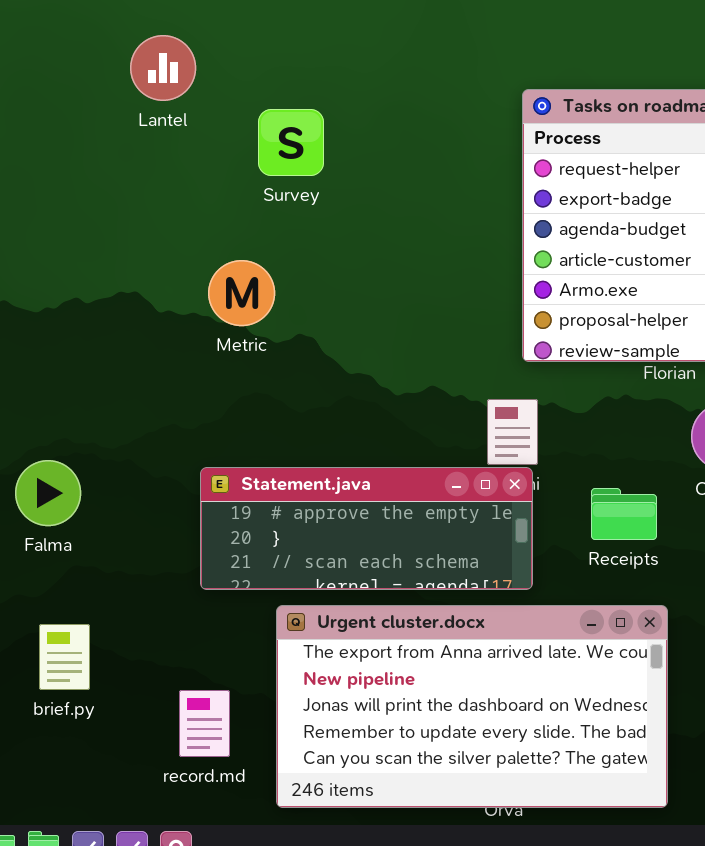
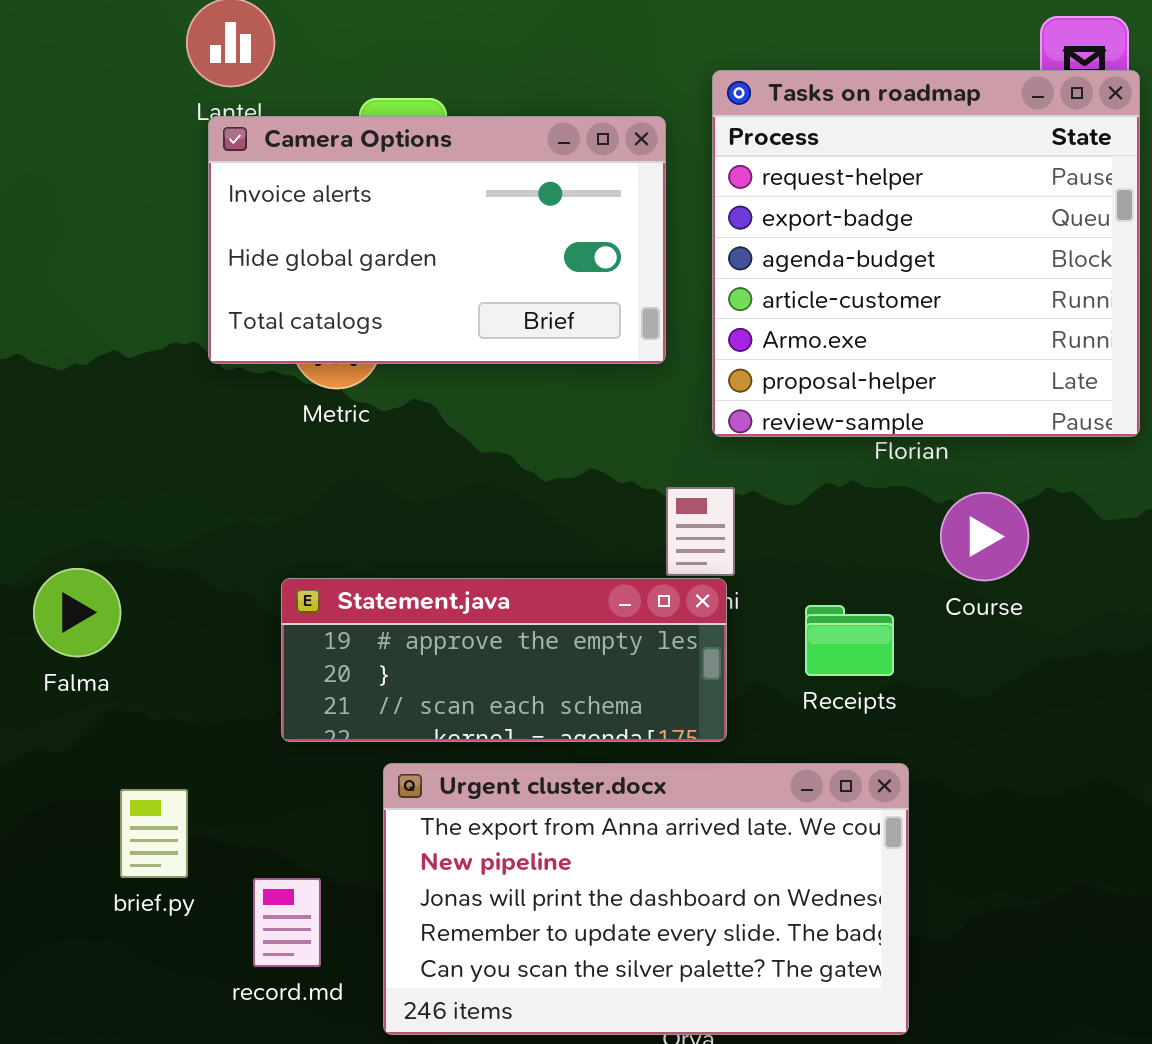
Camera Options: none -> [208,116,666,364], opened
brief.py: [39,624,90,690] -> [120,789,188,878], moved

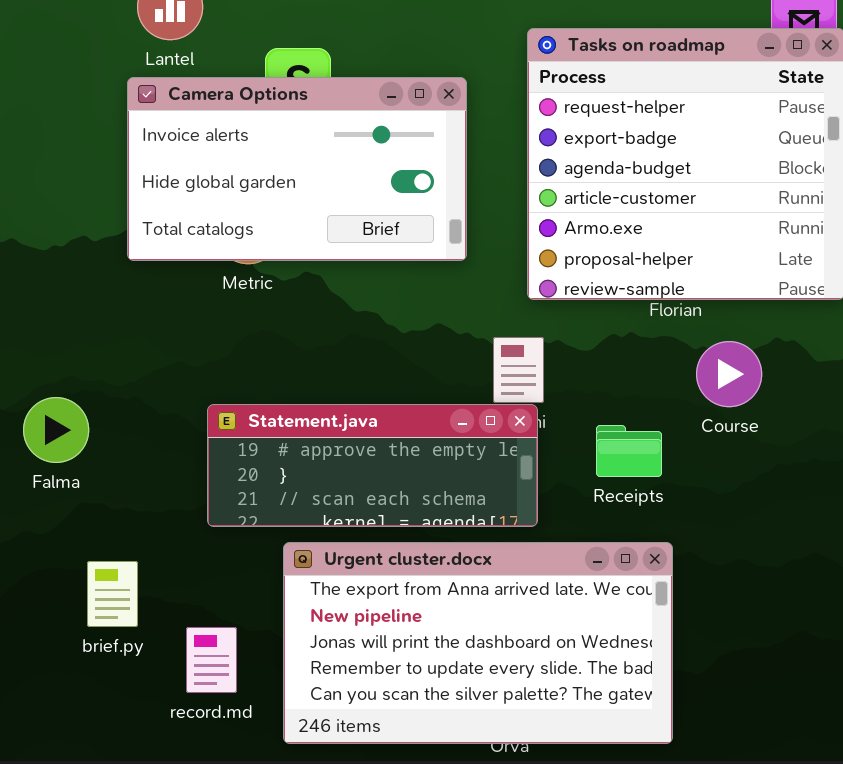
Camera Options: [208,116,666,364] -> [127,77,467,261], moved

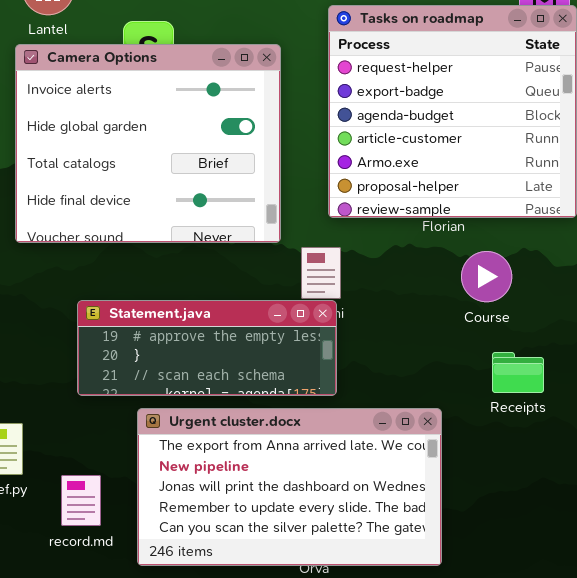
Camera Options: [127,77,467,261] -> [15,44,281,243], resized
Receipts: [596,425,662,477] -> [492,352,544,393], moved

